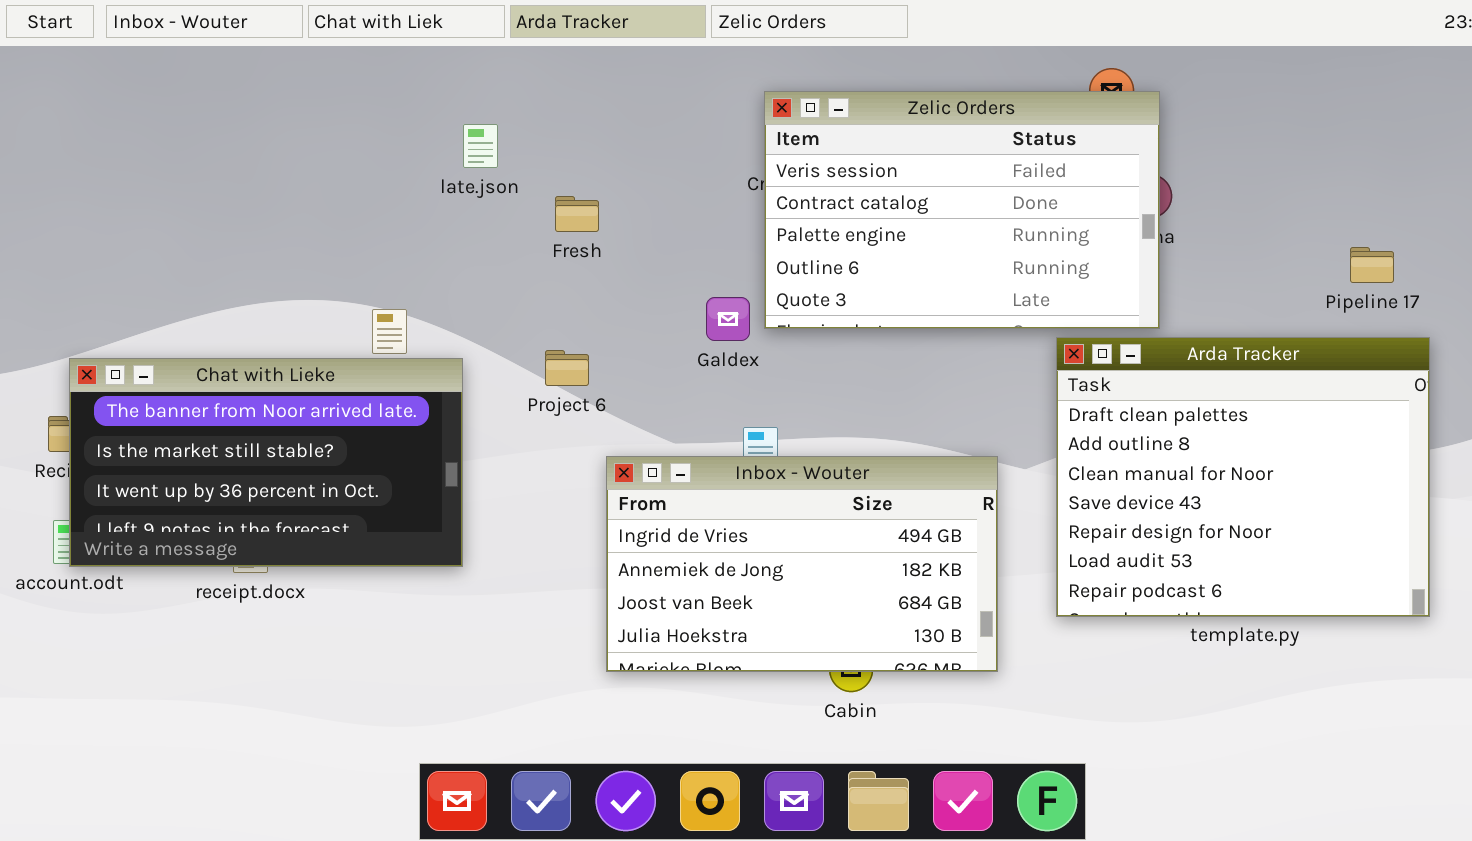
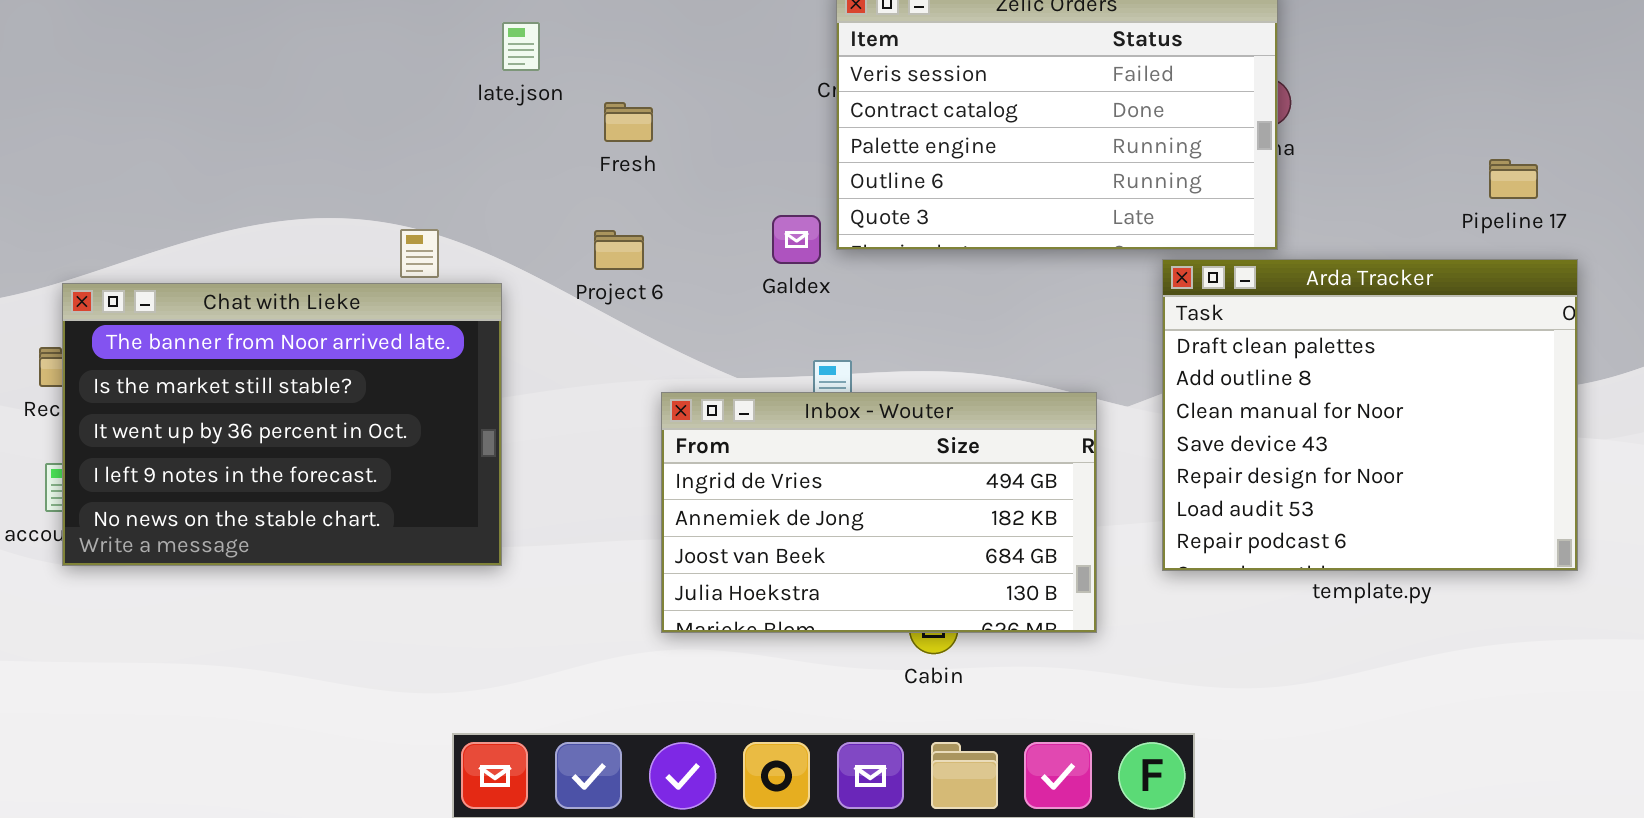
Project 6: [545,350,589,386] -> [594,230,644,270], moved
Chat with Lieke: [69,358,463,567] -> [62,283,502,566], resized

